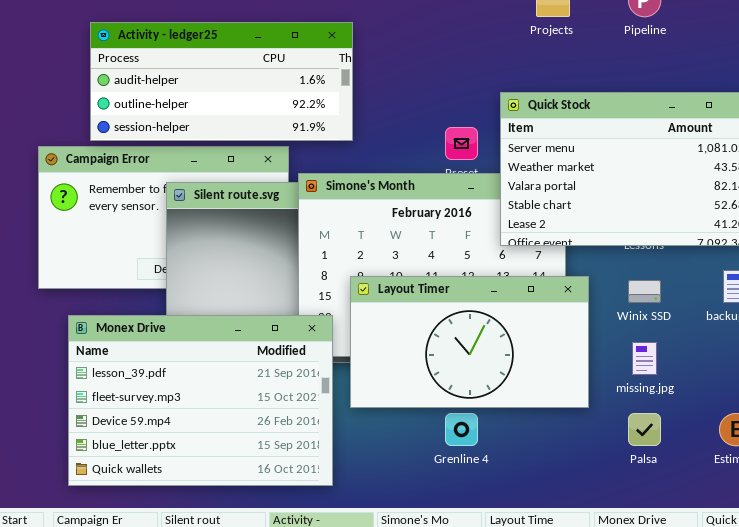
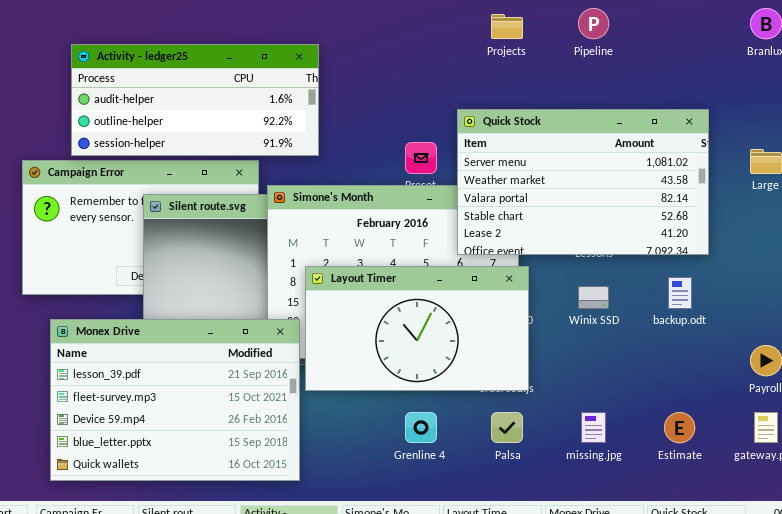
Layout Timer: [350,276,589,408] -> [305,266,529,391], moved
missing.jpg: [632,342,657,375] -> [581,412,606,443], moved
Palsa: [628,413,661,446] -> [491,412,523,443], moved

